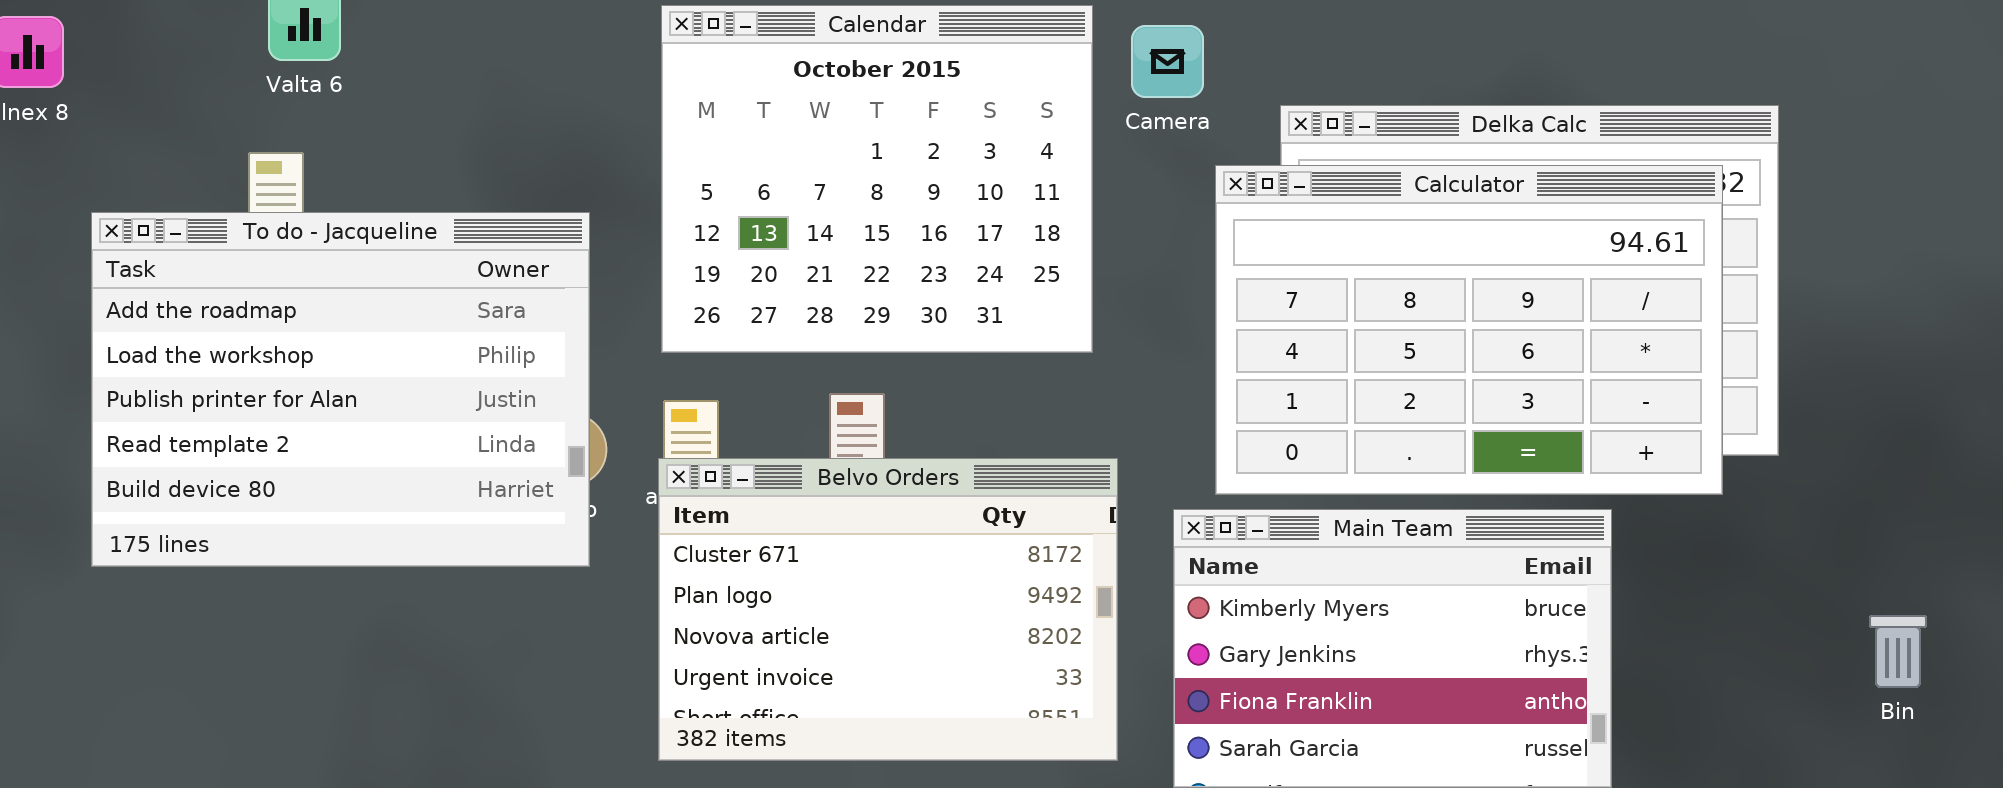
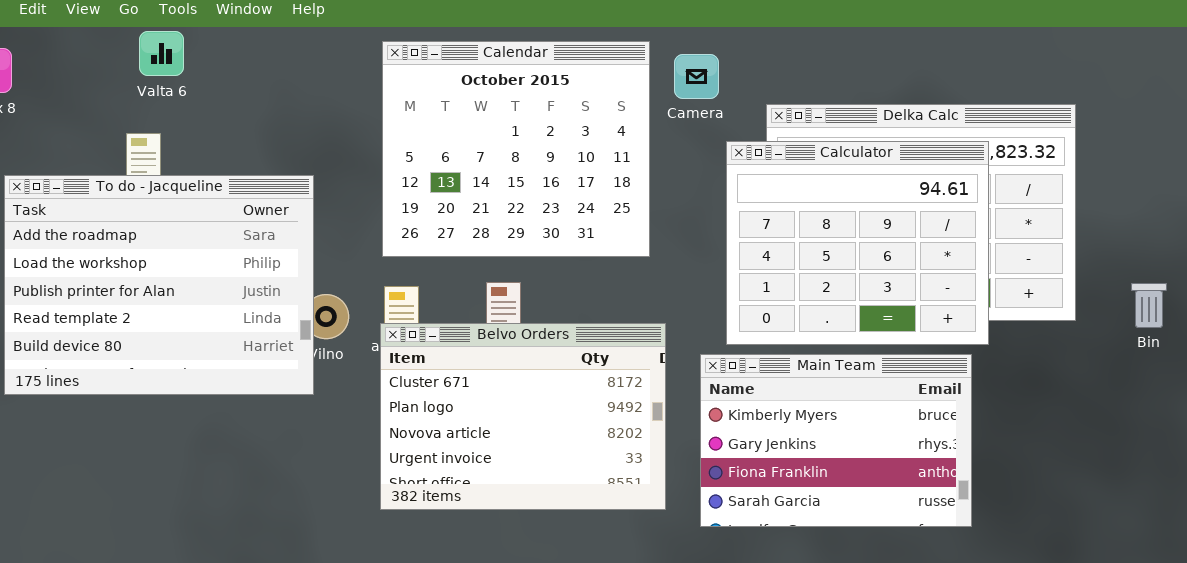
Calculator: [1215,165,1723,495] -> [726,141,989,345], resized
To do - Jacqueline: [91,212,590,567] -> [4,175,314,395], moved
Bin: [1869,615,1927,688] -> [1131,283,1167,328], moved

